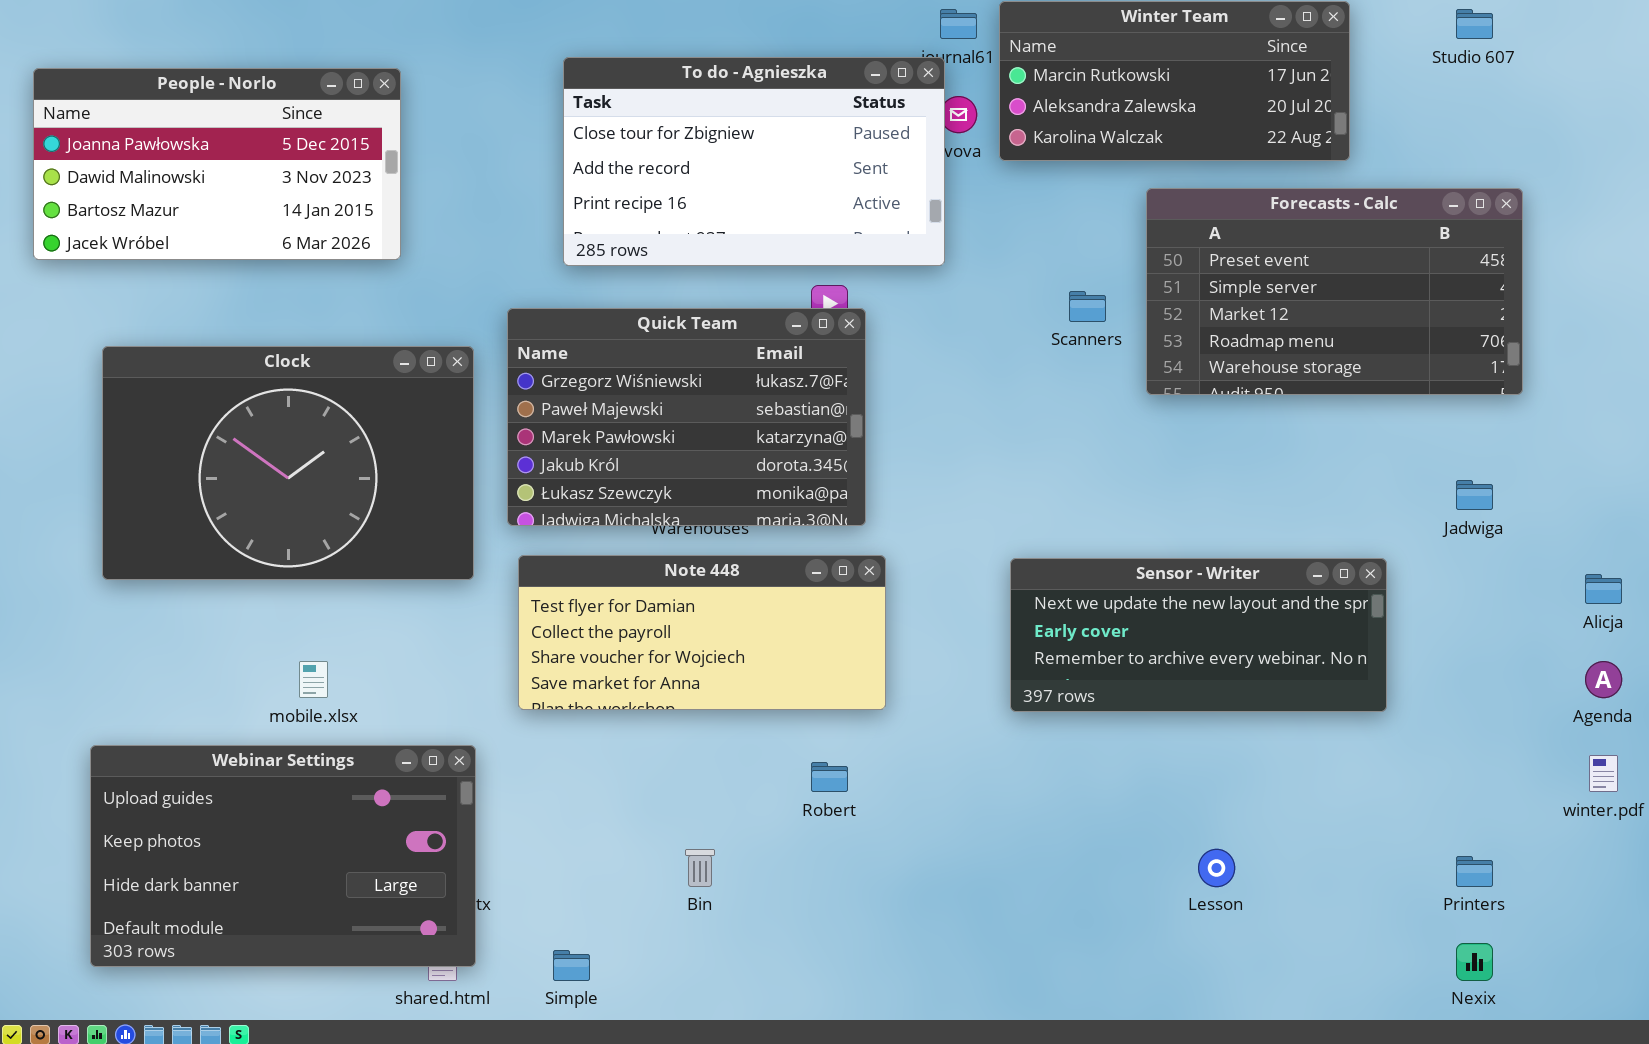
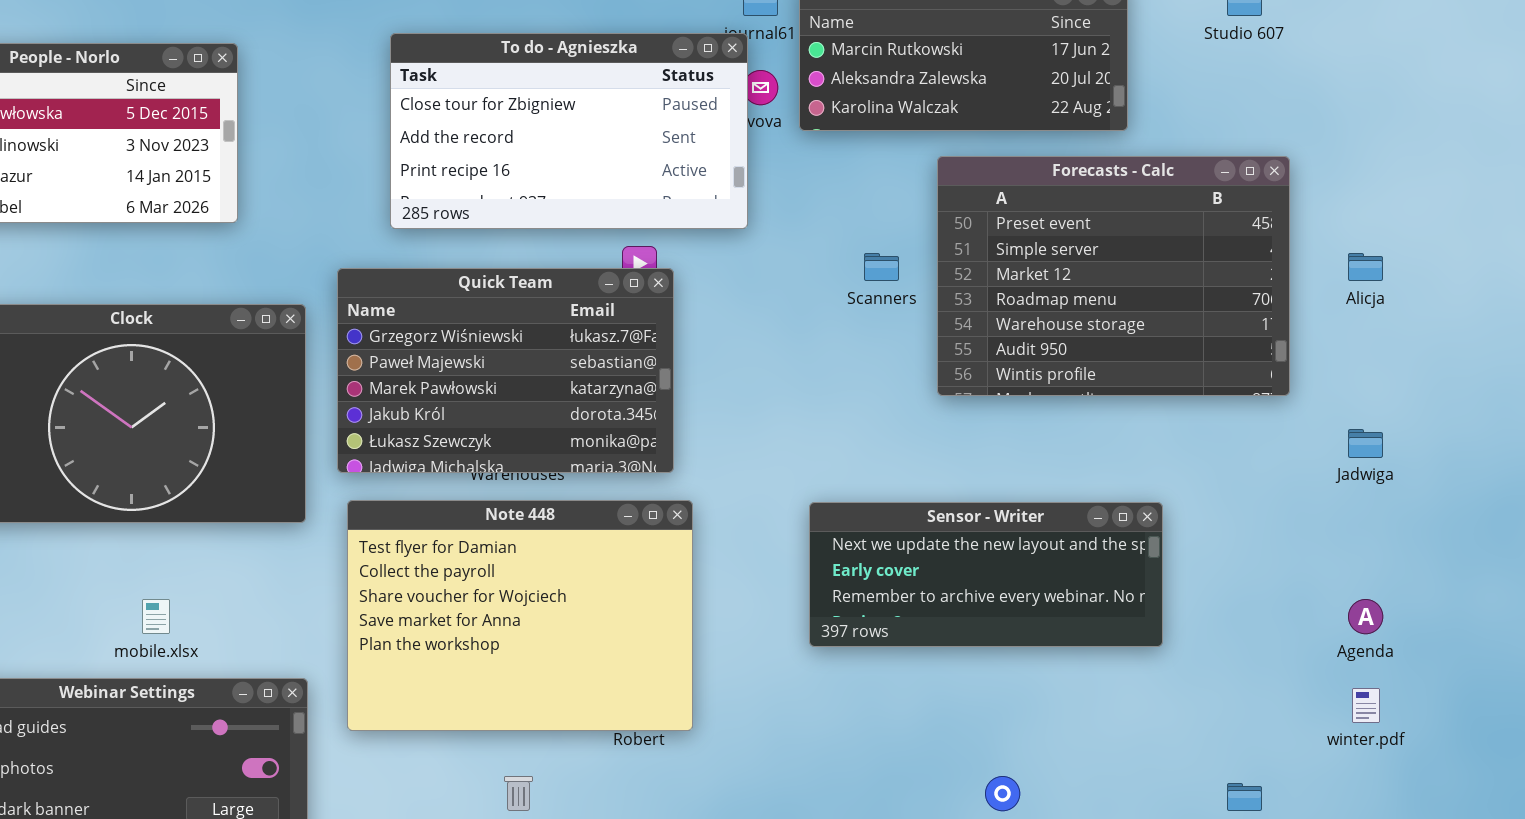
Forecasts - Calc: [1146,188,1523,395] -> [937,156,1290,396], resized
Jadwiga: [1456,480,1493,510] -> [1348,429,1383,458], moved
Note 448: [518,555,886,710] -> [347,500,693,731], resized
Alicja: [1585,574,1622,604] -> [1348,253,1383,281], moved

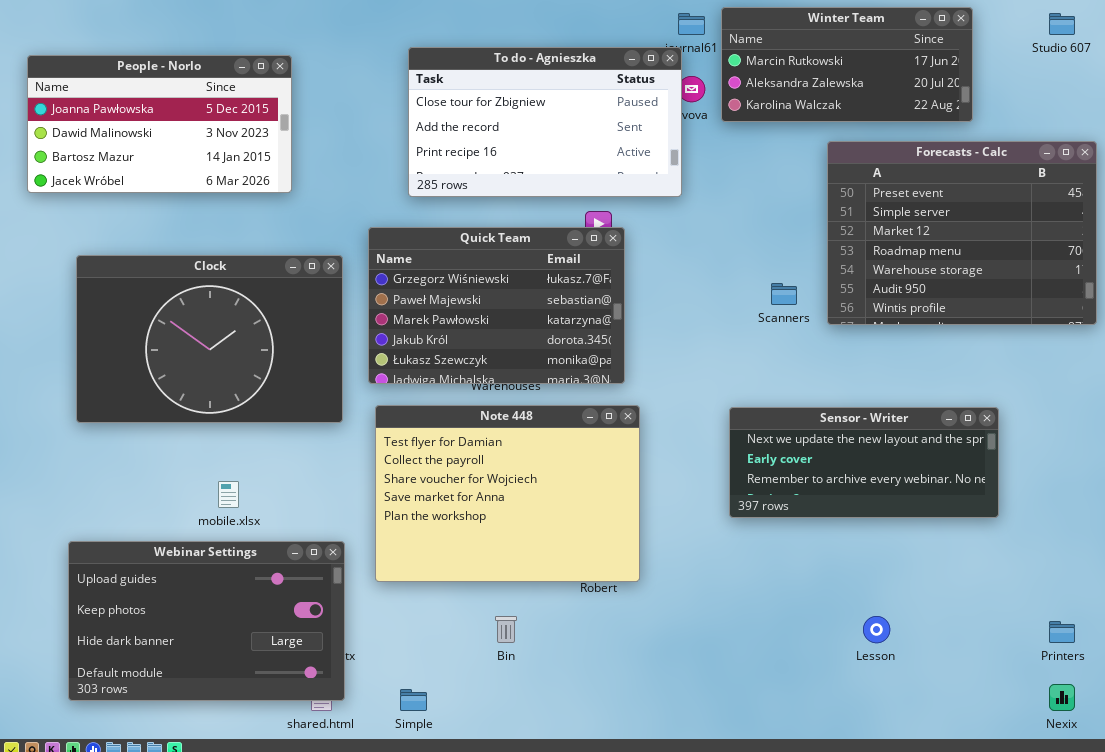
Scanners: [864,253,899,281] -> [771,283,797,305], moved

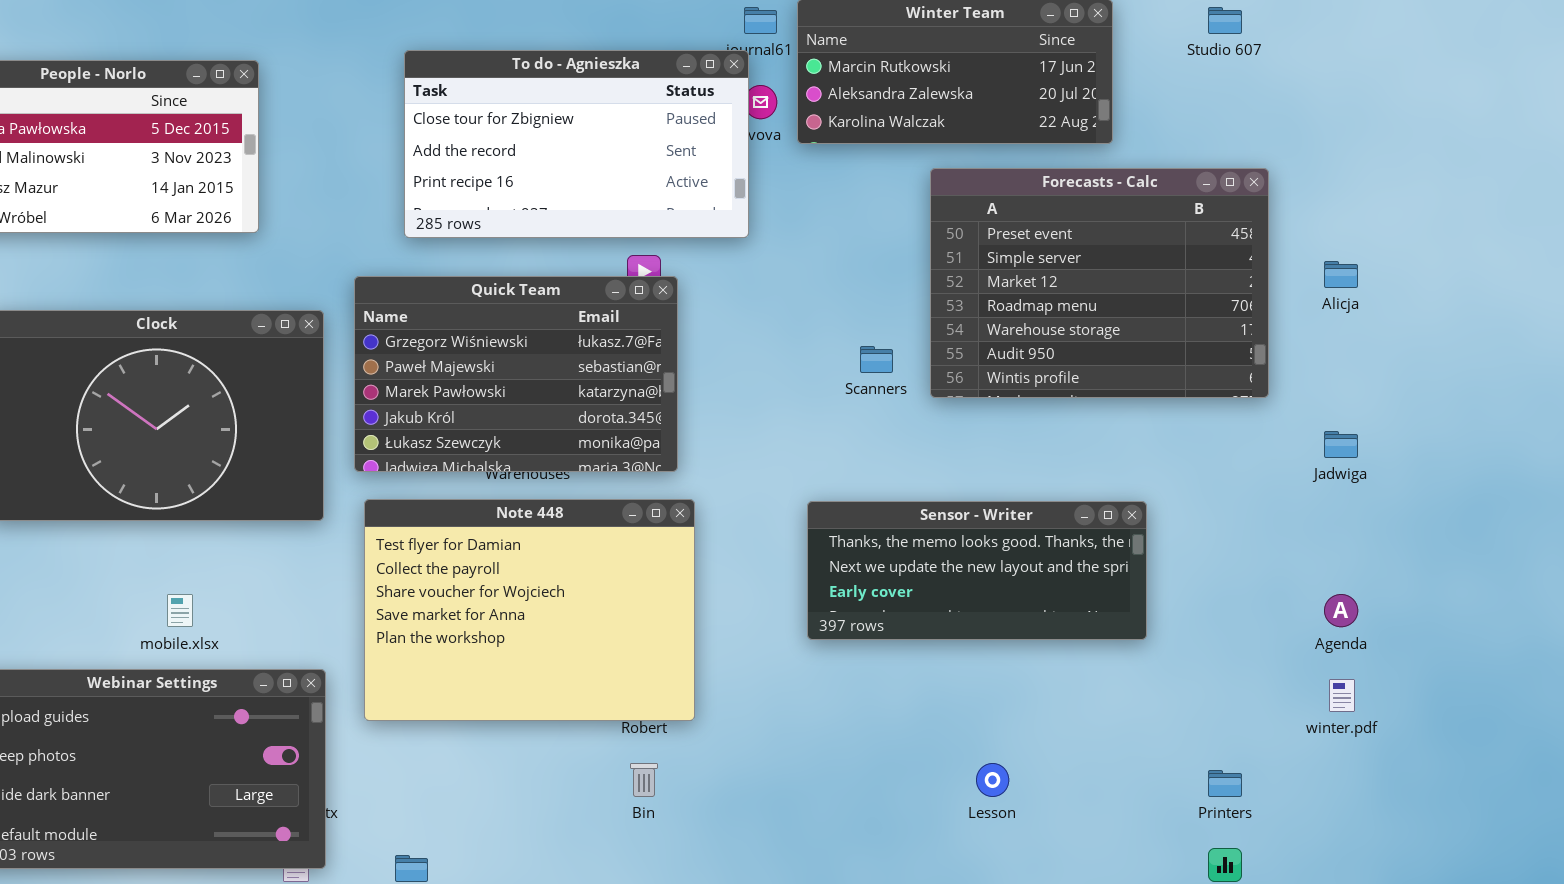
Sensor - Writer: [729,407,999,518] -> [807,501,1147,640], scrolled up 1 row
Bin: [495,616,517,643] -> [630,763,658,797], moved

